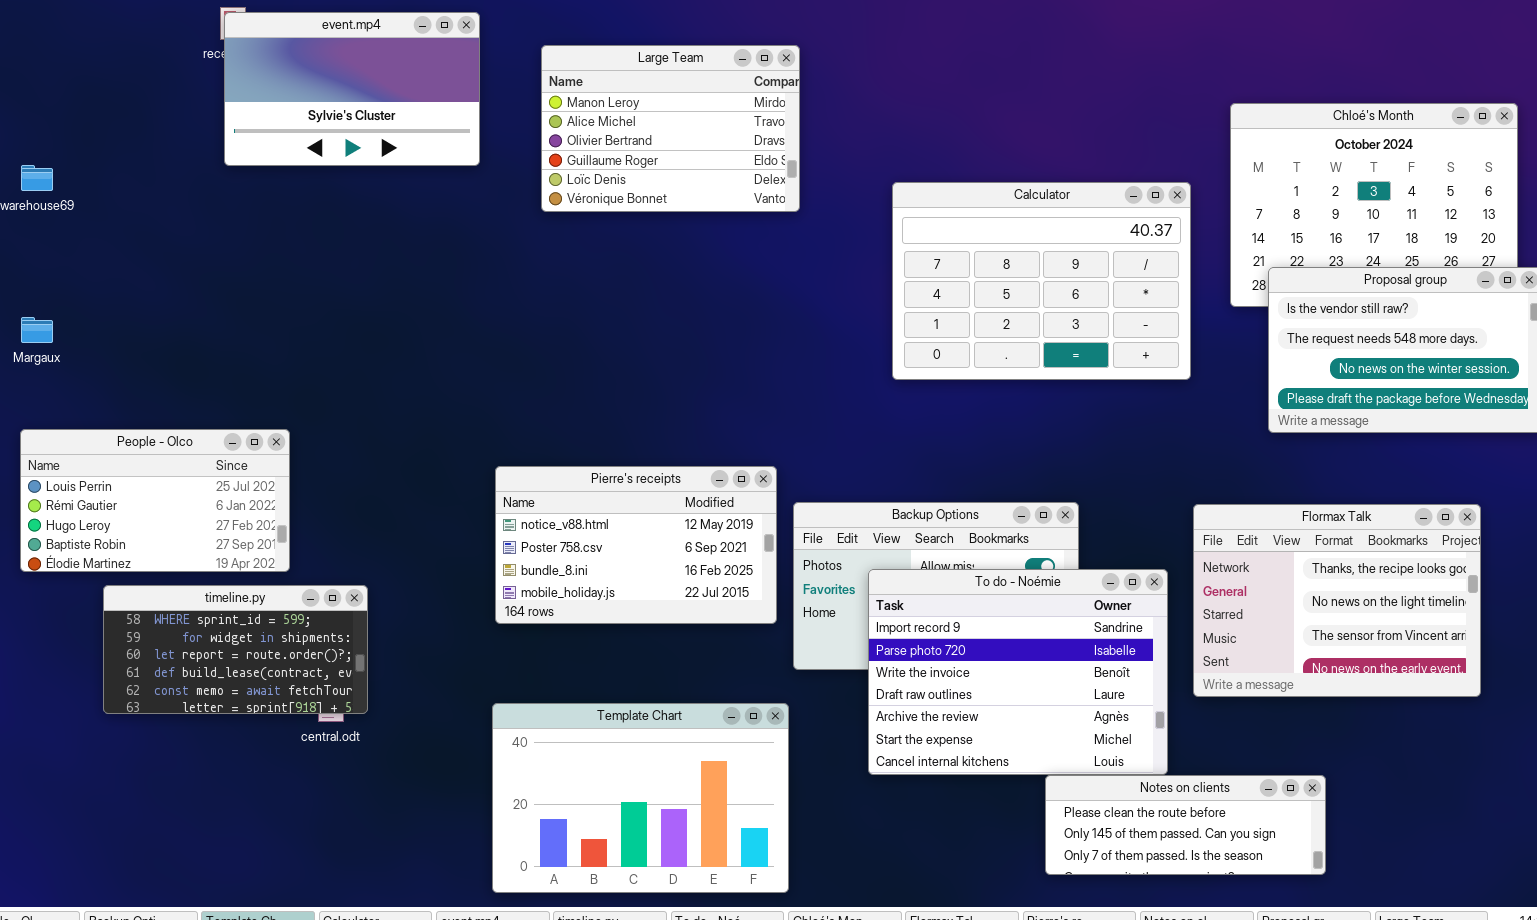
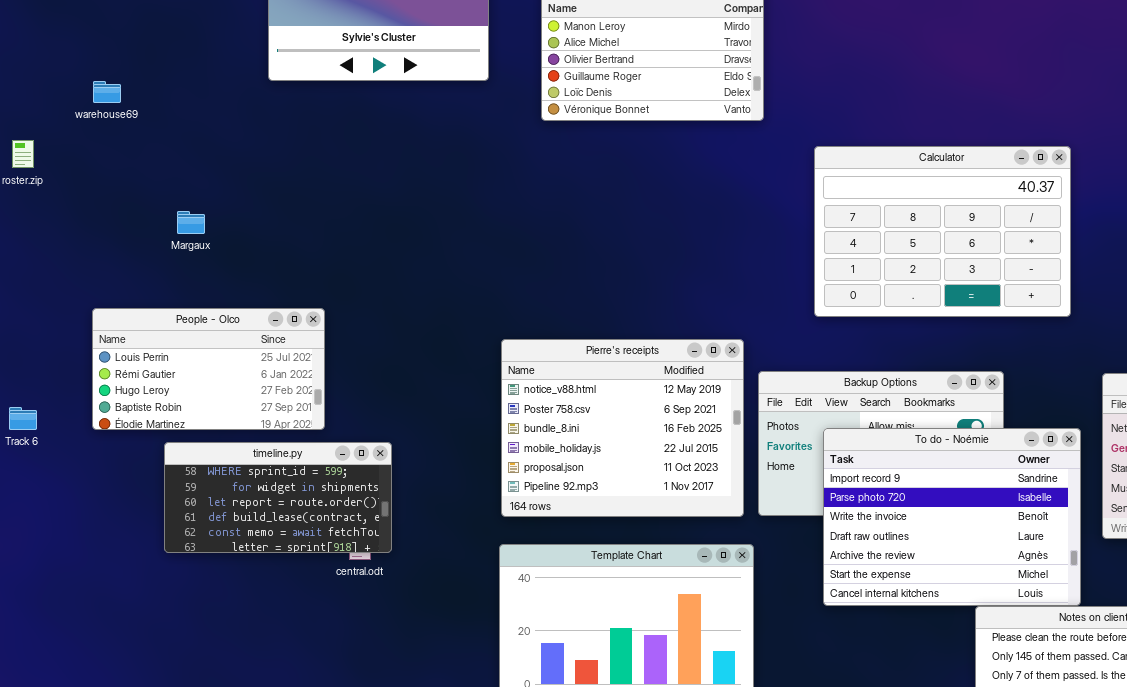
Calculator: [892,182,1191,380] -> [814,146,1071,317], moved
Margaux: [21,317,53,343] -> [177,211,205,234], moved
Pierre's receipts: [495,466,777,624] -> [501,339,744,517], resized

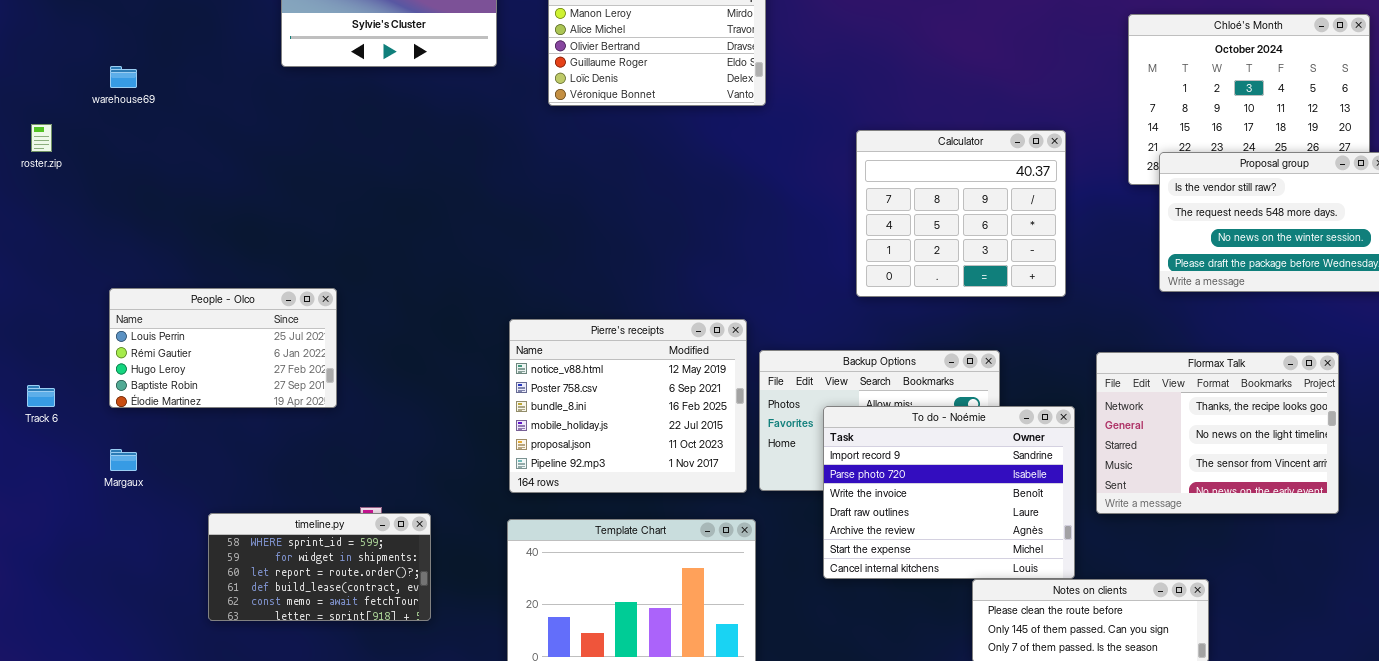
Calculator: [814,146,1071,317] -> [856,130,1066,297], resized
Margaux: [177,211,205,234] -> [110,449,137,471], moved
timeline.py: [164,442,392,553] -> [208,513,431,621], moved

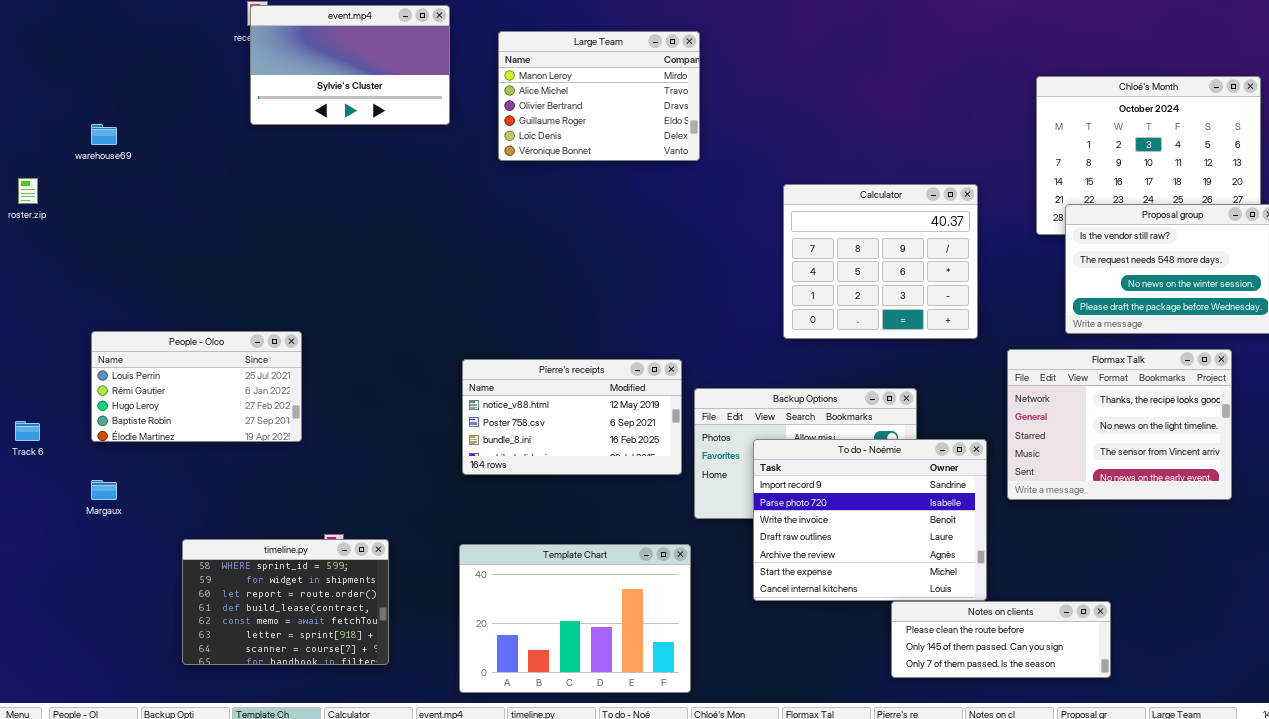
Pierre's receipts: [509,319,747,493] -> [462,359,682,475], resized
Flormax Talk: [1096,352,1339,514] -> [1007,349,1232,500], moved
timeline.py: [208,513,431,621] -> [182,539,389,665], resized

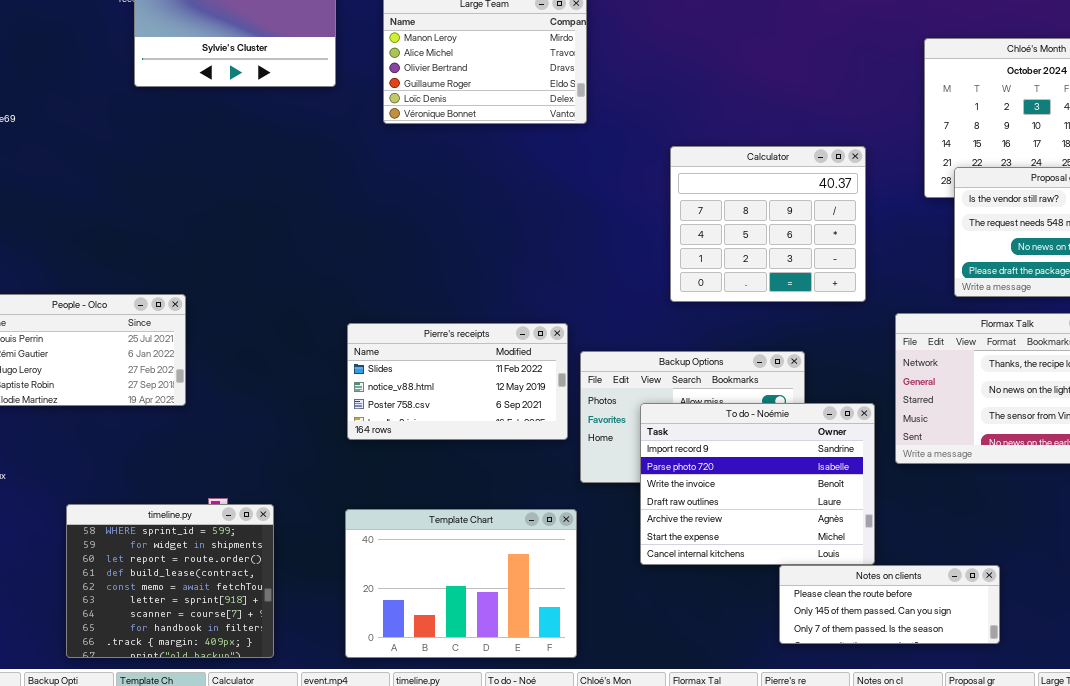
Pierre's receipts: [462,359,682,475] -> [347,323,568,440], scrolled up 1 row
timeline.py: [182,539,389,665] -> [66,504,274,658], resized

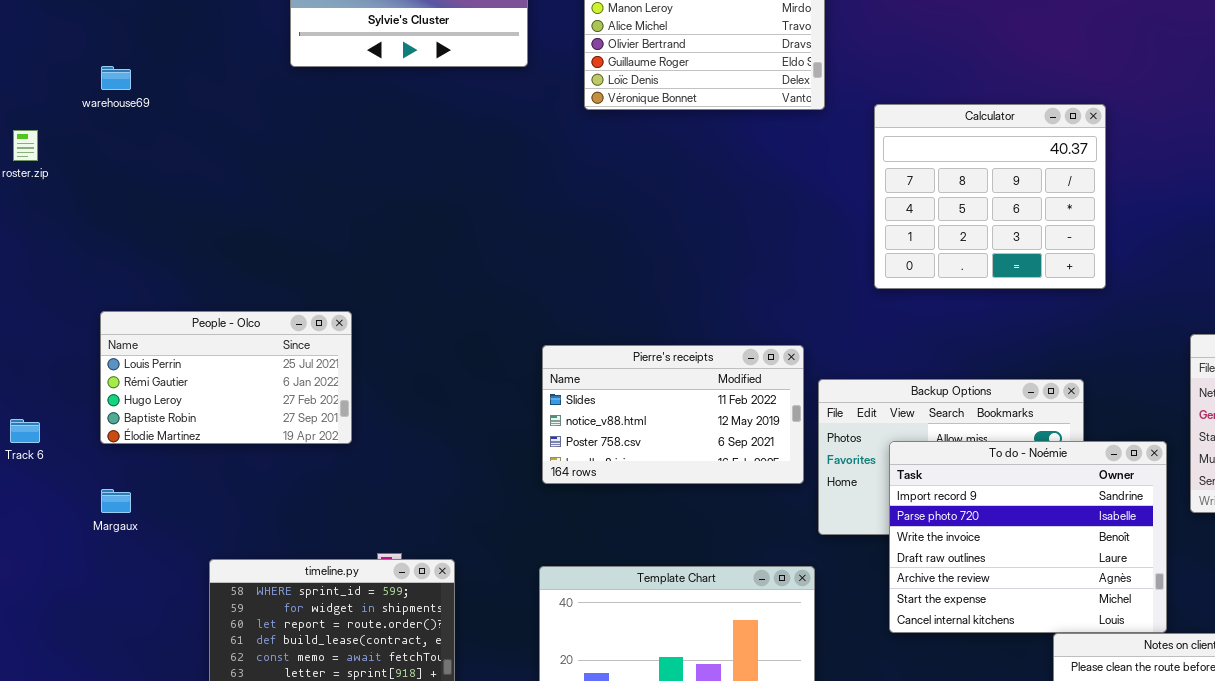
Calculator: [670,146,866,302] -> [874,104,1106,289], moved

